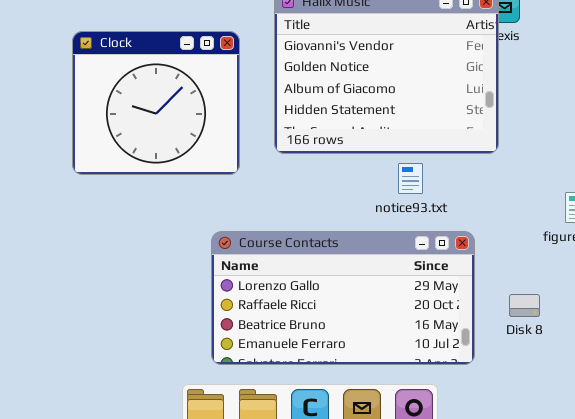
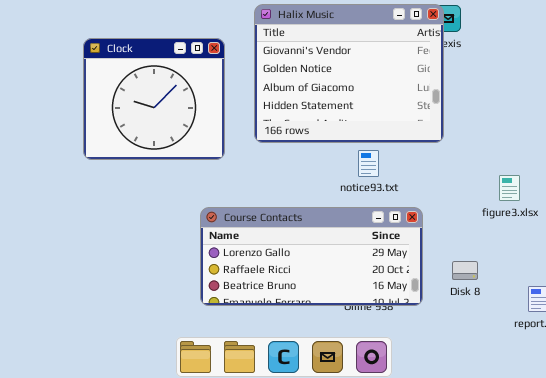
Course Contacts: [211,231,475,365] -> [200,207,423,306], resized

